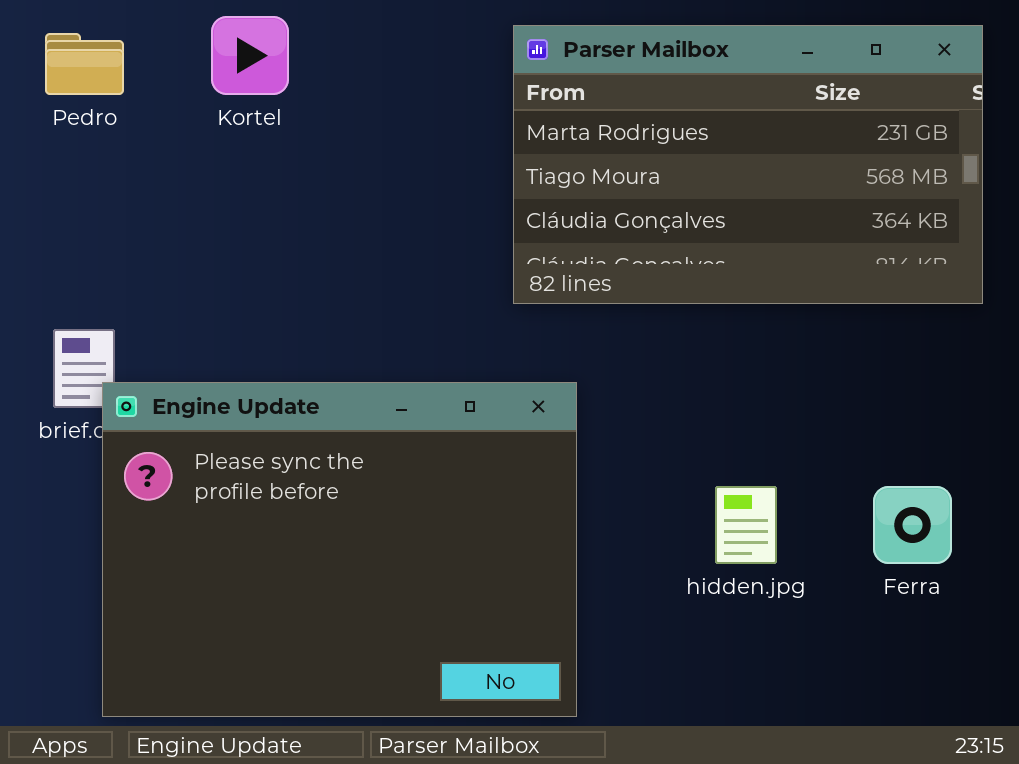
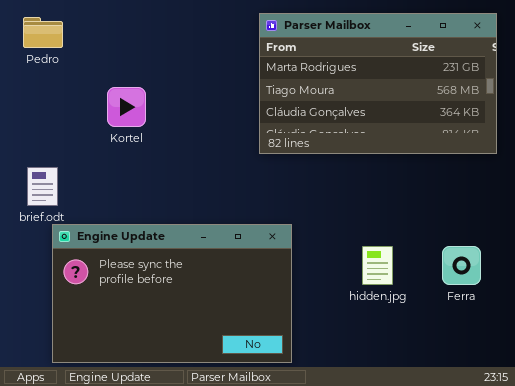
Kortel: [211,16,289,95] -> [107,87,146,127], moved
Engine Update: [102,382,577,717] -> [52,224,292,363], resized

